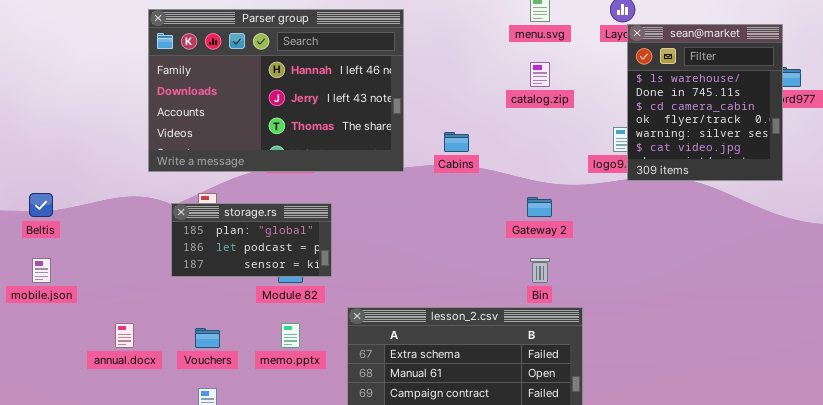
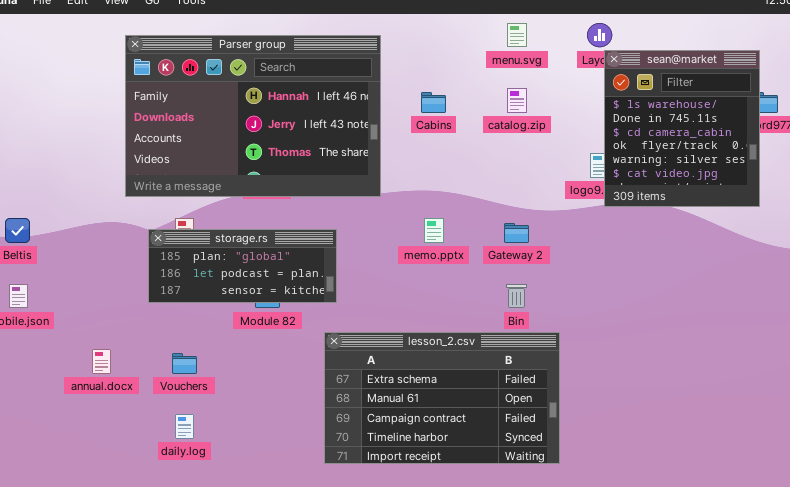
Cabins: [444,132,469,152] -> [421,92,446,113], moved
storage.rs: [171,203,332,277] -> [148,229,337,303], resized
memo.pptx: [281,323,300,348] -> [424,218,444,243], moved

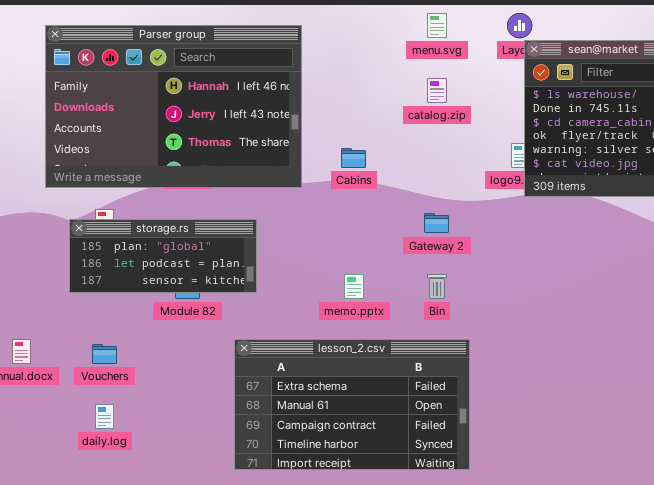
Cabins: [421,92,446,113] -> [341,148,366,168], moved
memo.pptx: [424,218,444,243] -> [344,274,364,299], moved
lesson_2.csv: [324,332,560,464] -> [234,339,470,470], moved

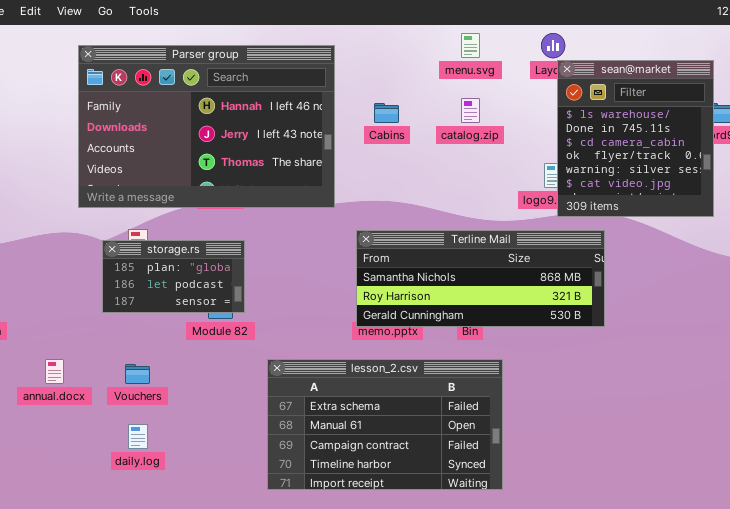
Cabins: [341,148,366,168] -> [374,103,399,123], moved
Terline Mail: none -> [356,230,605,327], opened
storage.rs: [69,219,257,293] -> [102,240,245,313], resized

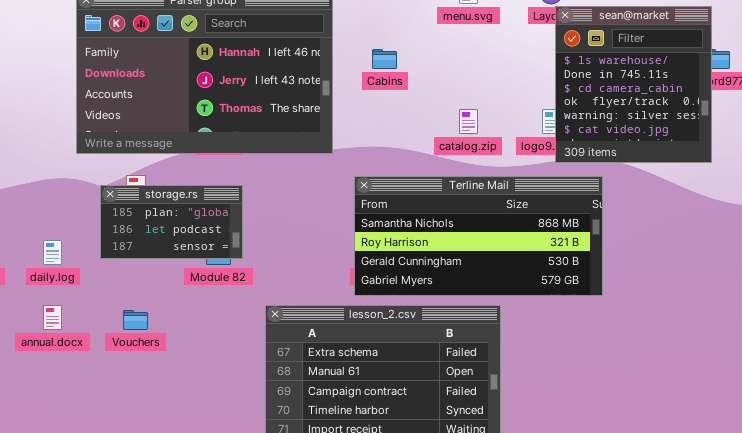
catalog.zip: [461,98,480,123] -> [459,109,478,134], moved
Terline Mail: [356,230,605,327] -> [354,176,603,296], resized
daily.log: [128,424,148,449] -> [43,240,62,265], moved

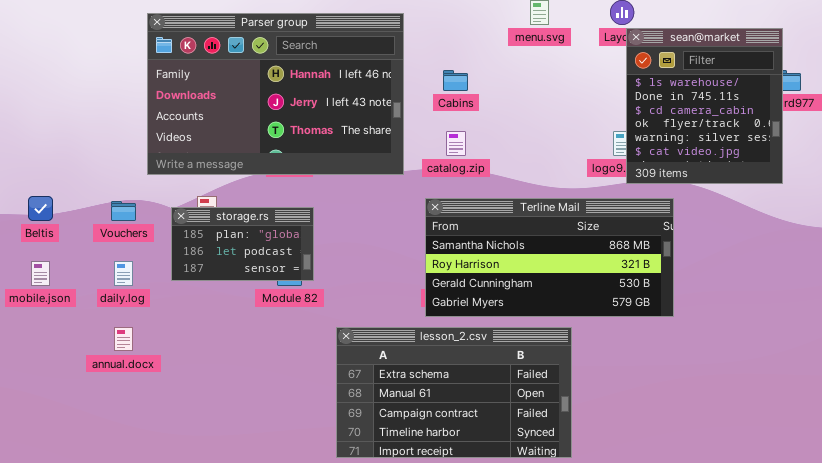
catalog.zip: [459,109,478,134] -> [446,131,466,156], moved
Vouchers: [123,310,148,330] -> [111,201,136,221], moved

